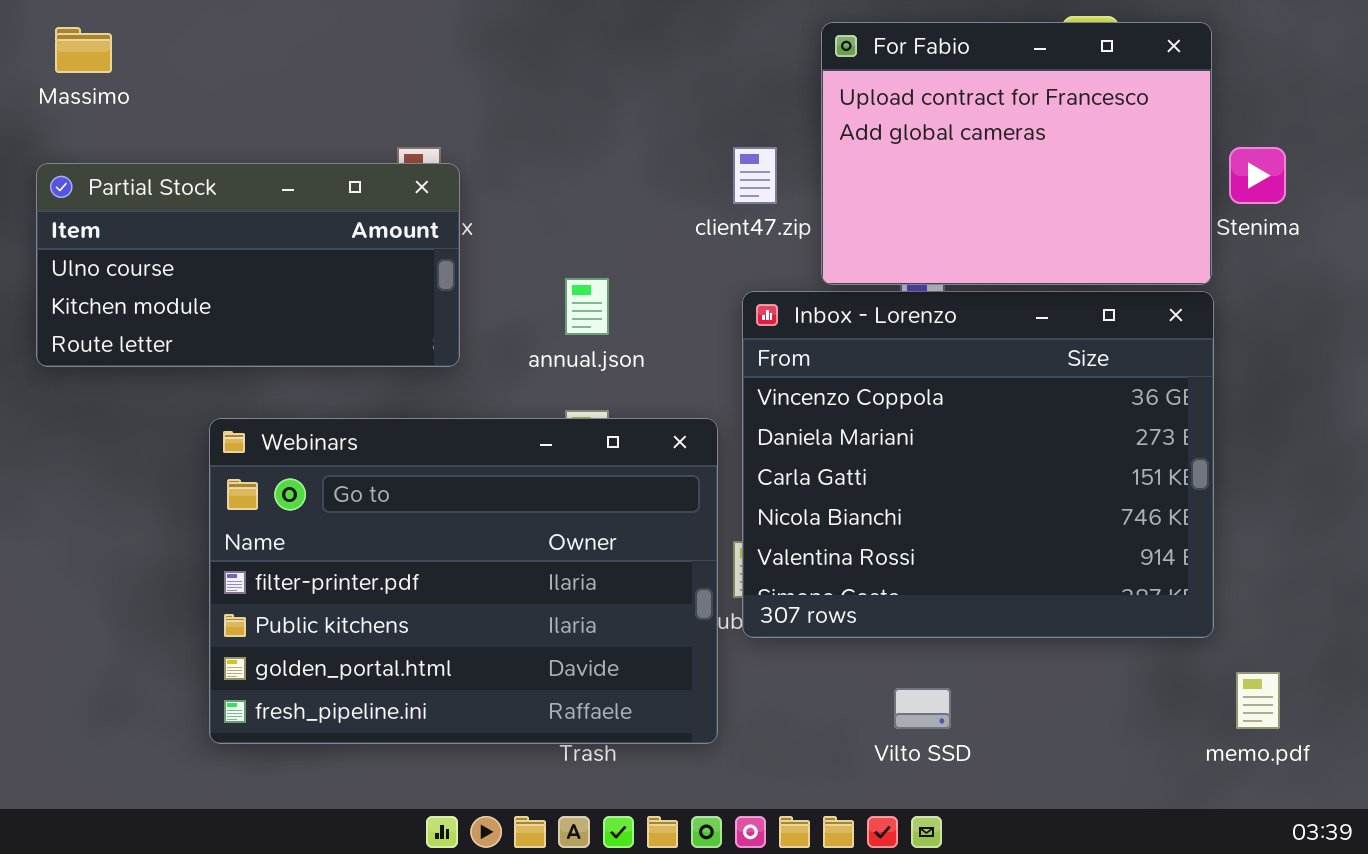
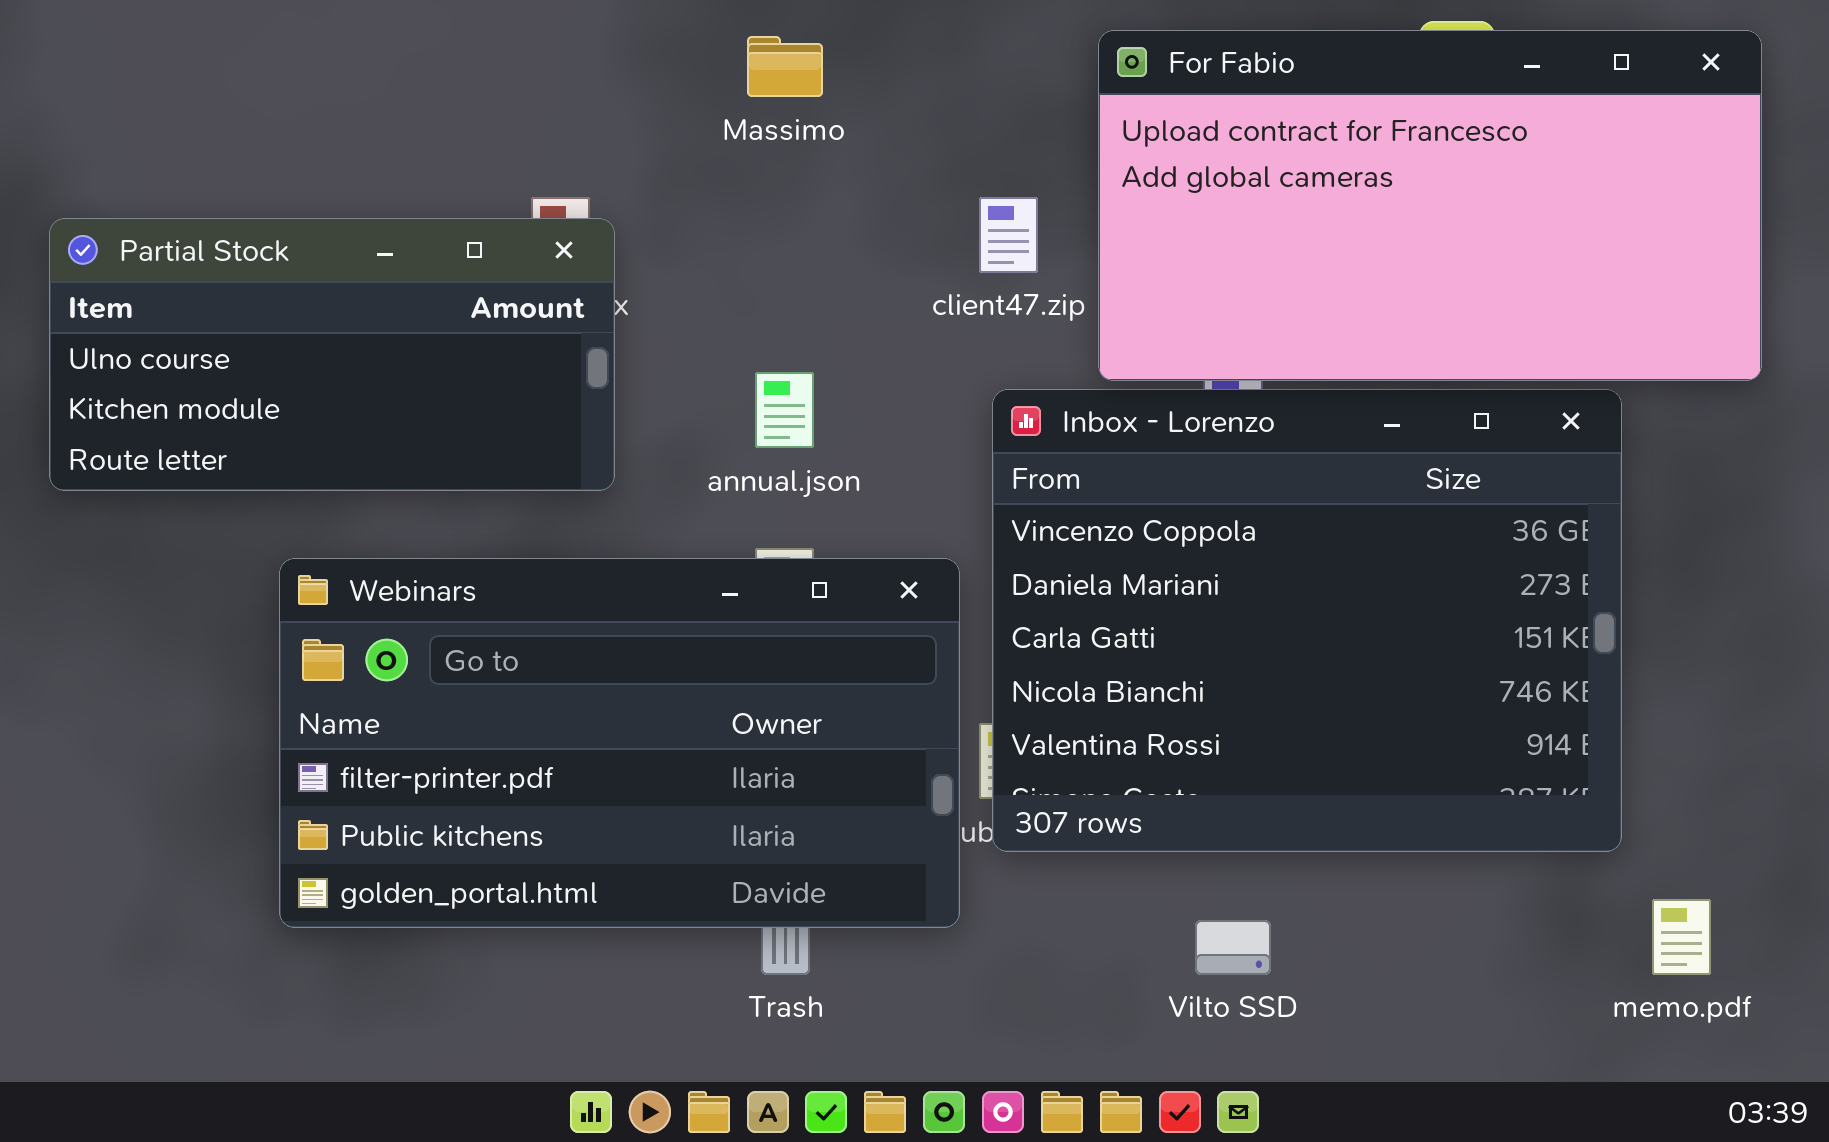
For Fabio: [821,22,1212,285] -> [1098,30,1762,381], resized
Massimo: [55,27,112,73] -> [747,36,823,97], moved
Webinars: [209,418,718,744] -> [279,558,960,928], resized

